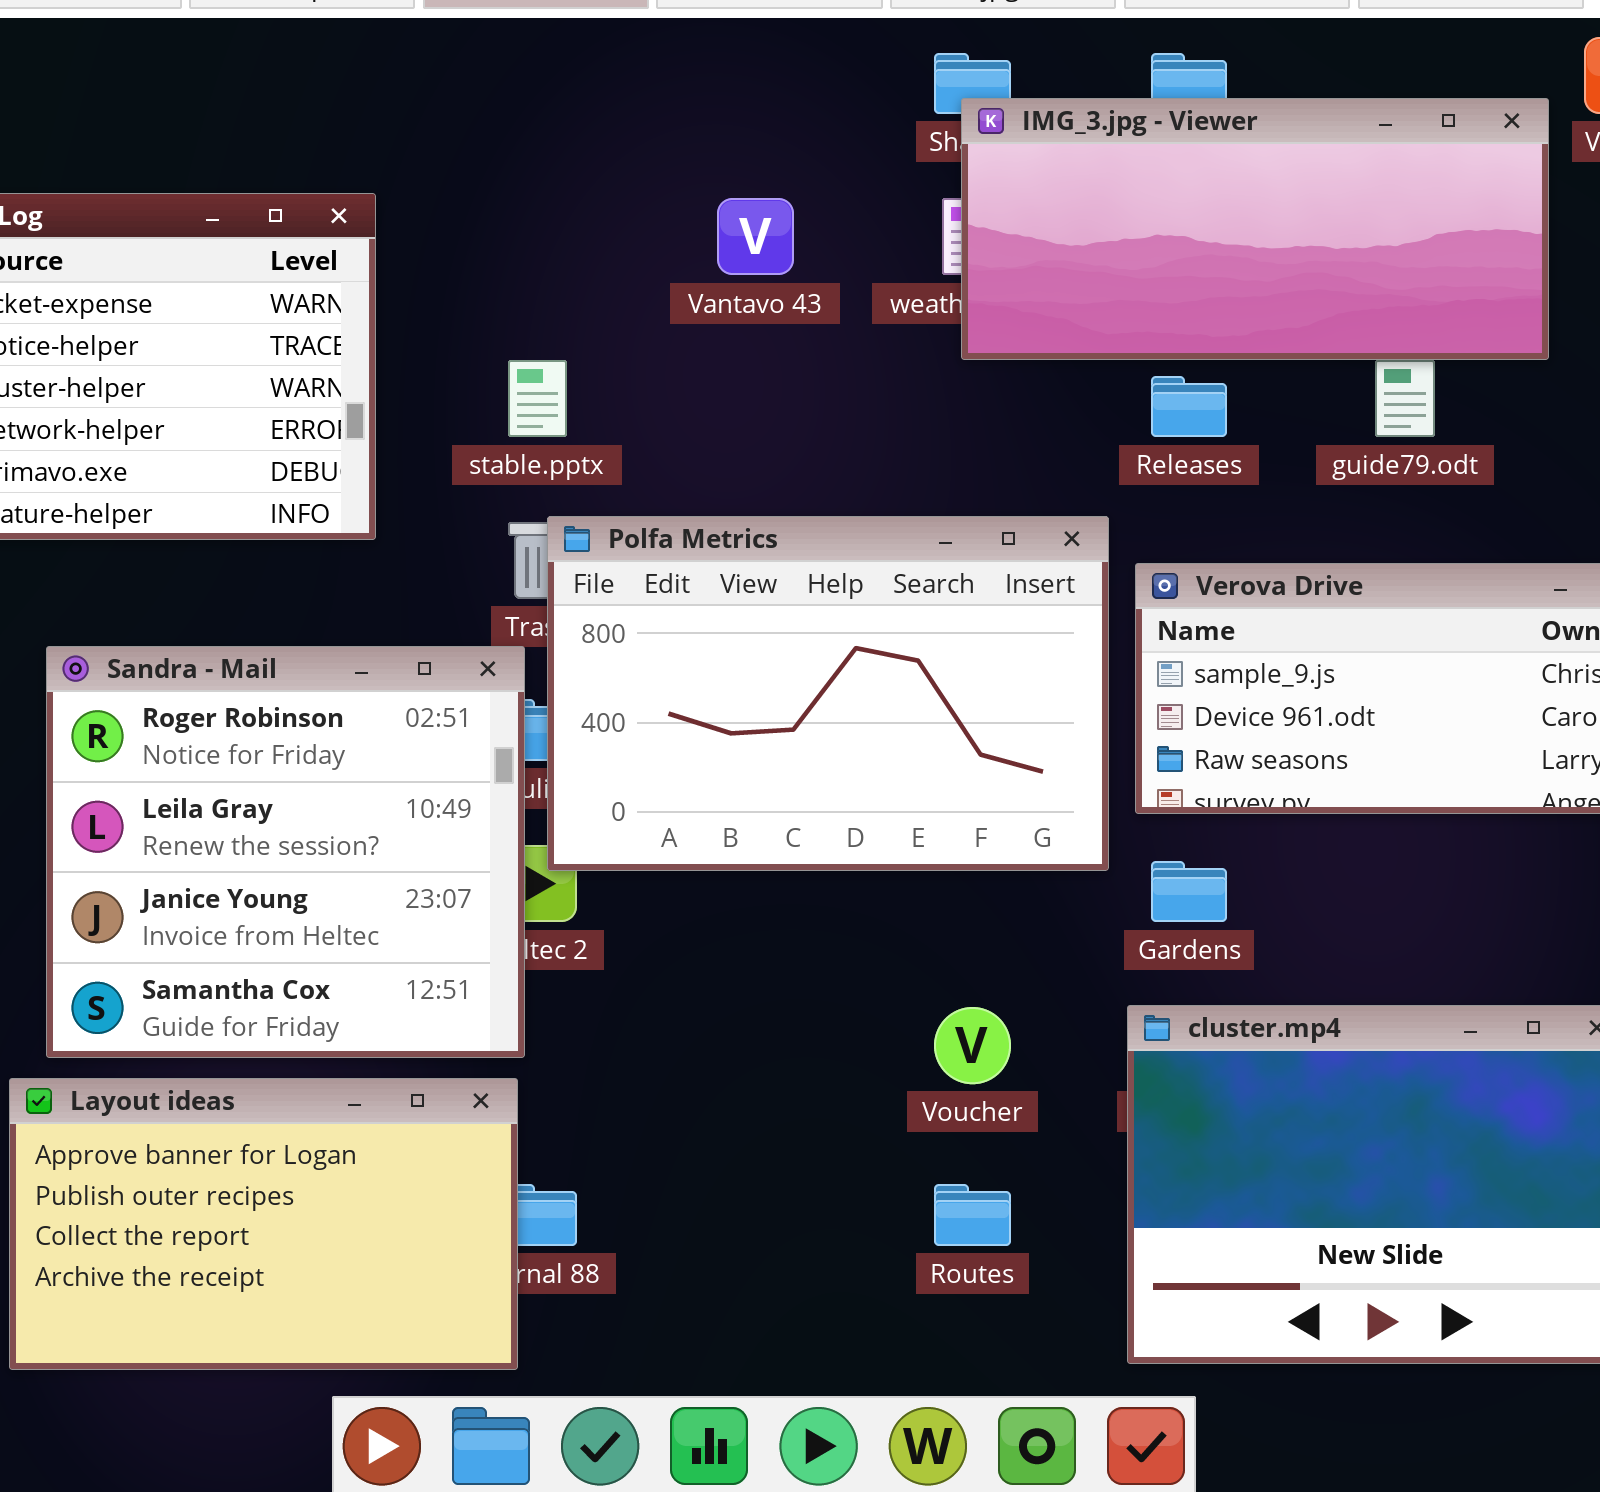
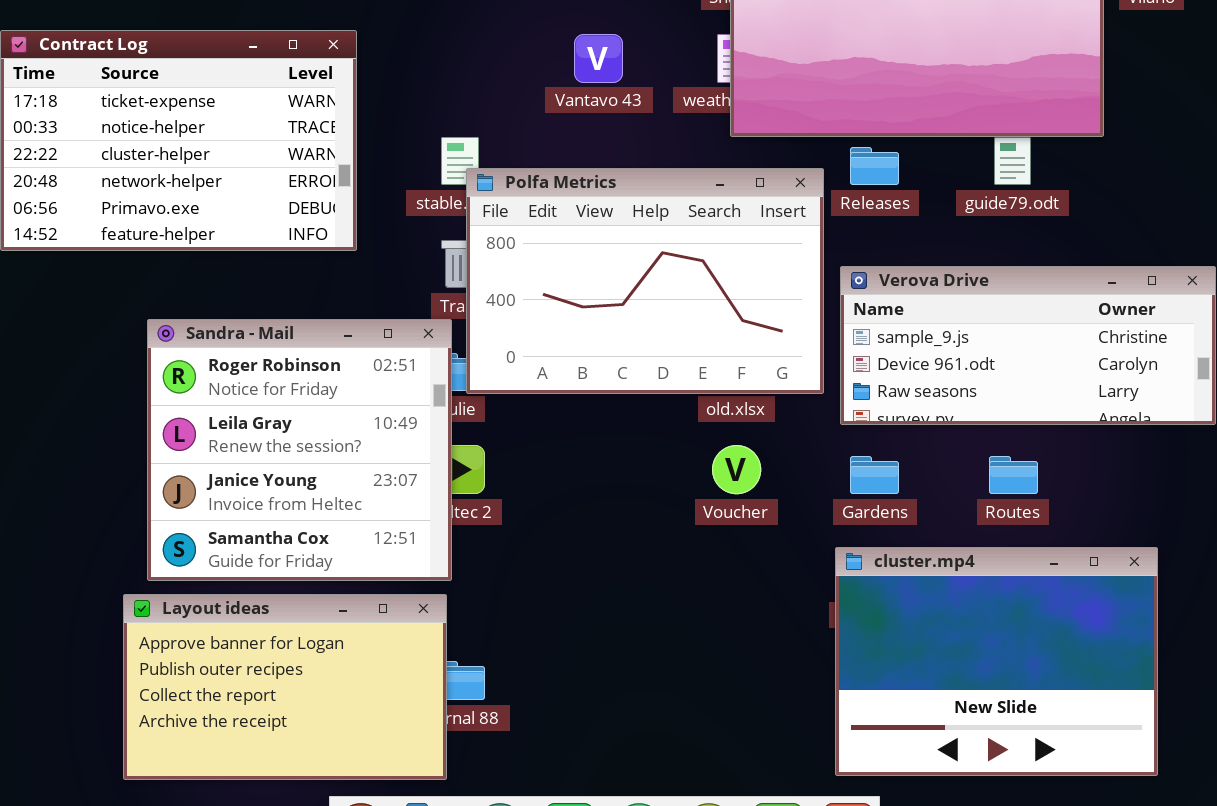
Polfa Metrics: [547,516,1109,871] -> [466,168,824,394], moved
Voucher: [934,1007,1011,1084] -> [712,445,761,494], moved
Routes: [934,1184,1011,1246] -> [989,456,1038,494], moved

